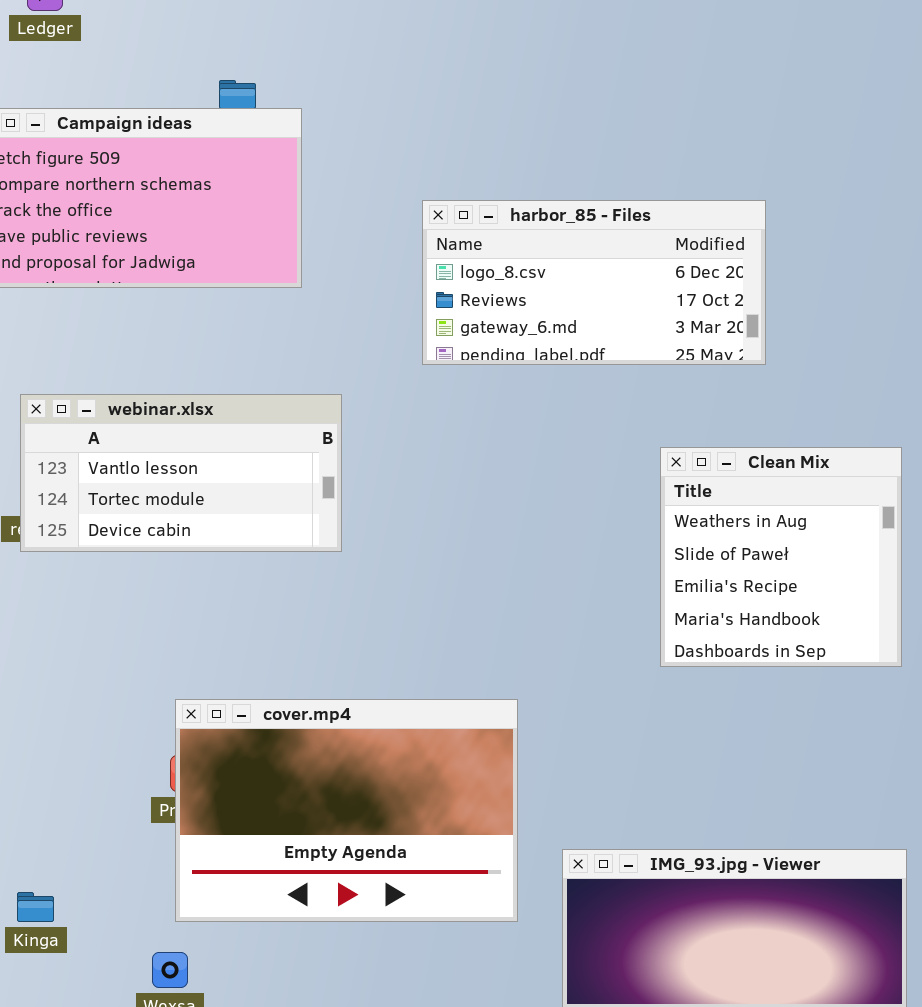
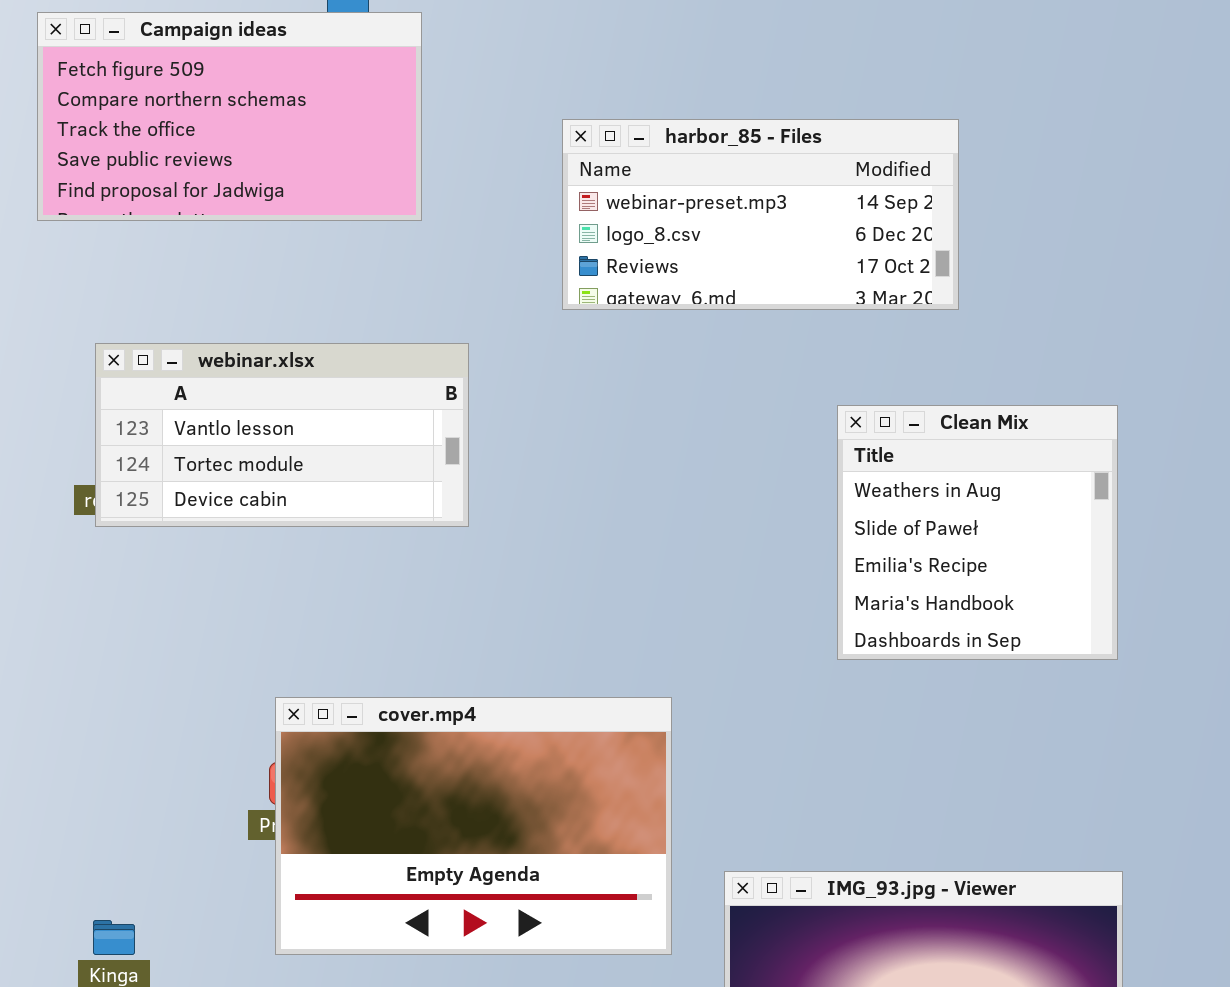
harbor_85 - Files: [422,200,766,365] -> [562,119,959,310], scrolled up 1 row

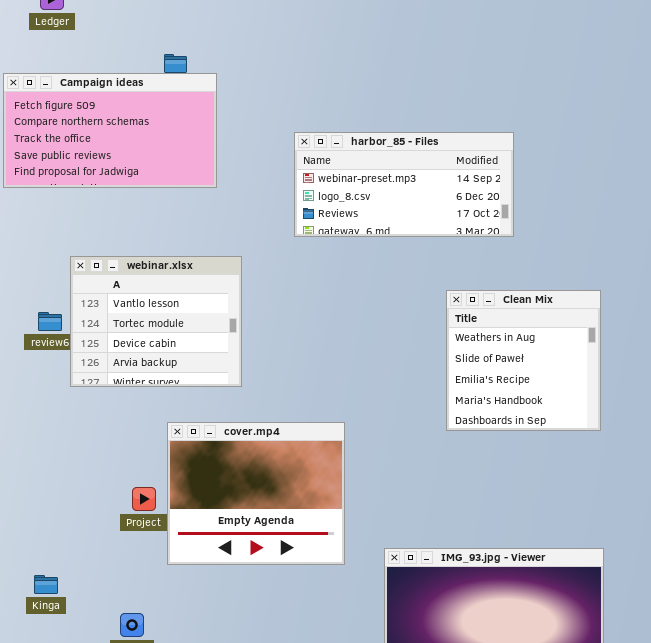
webinar.xlsx: [95,343,469,527] -> [70,256,242,387], resized
cover.mp4: [275,697,672,955] -> [167,422,345,565], moved, resized

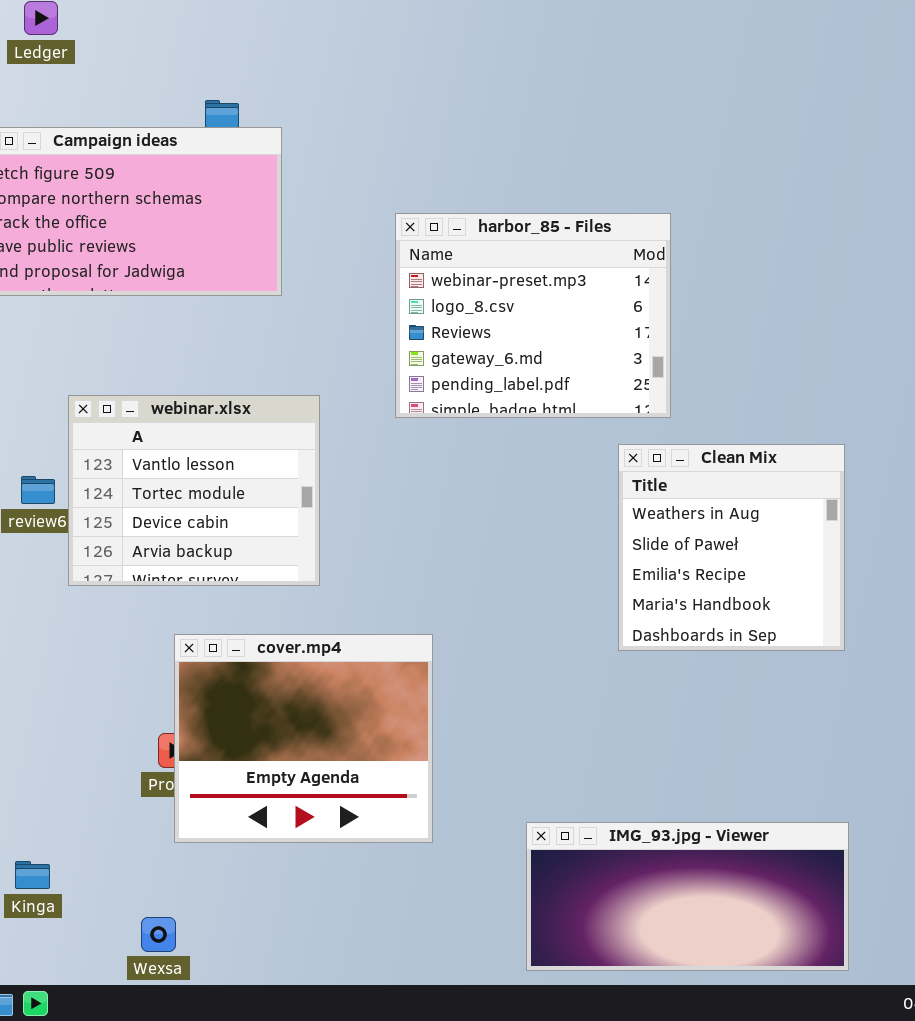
harbor_85 - Files: [294,132,514,237] -> [395,213,671,418], resized
cover.mp4: [167,422,345,565] -> [174,634,433,843], moved

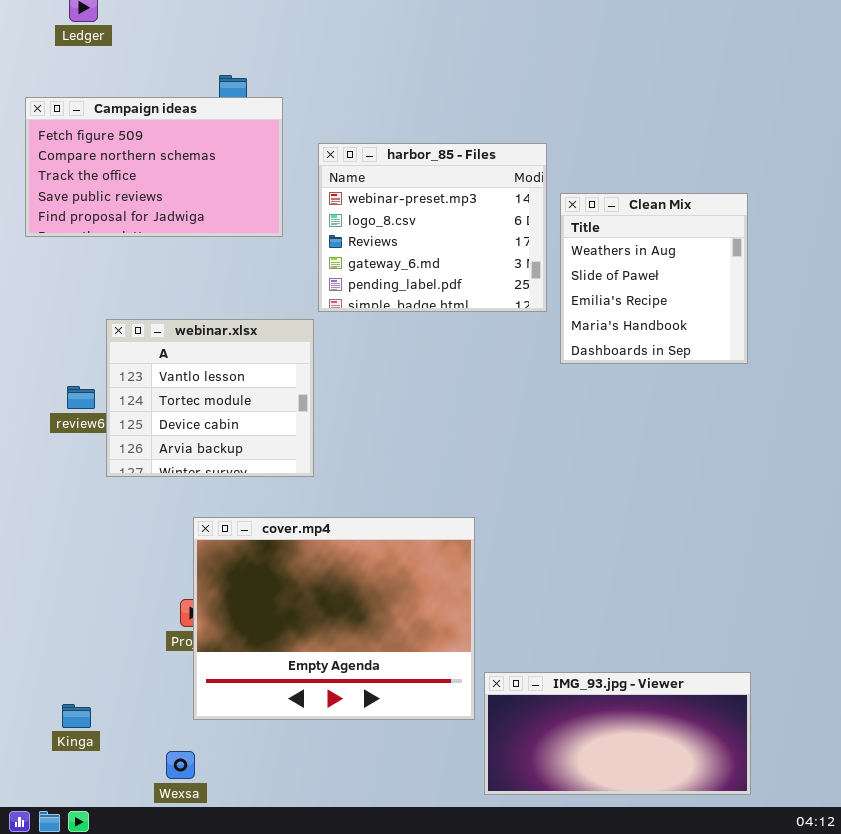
harbor_85 - Files: [395,213,671,418] -> [318,143,547,312], moved
Clean Mix: [618,444,845,651] -> [560,193,748,364], moved
cover.mp4: [174,634,433,843] -> [193,517,475,720], resized

